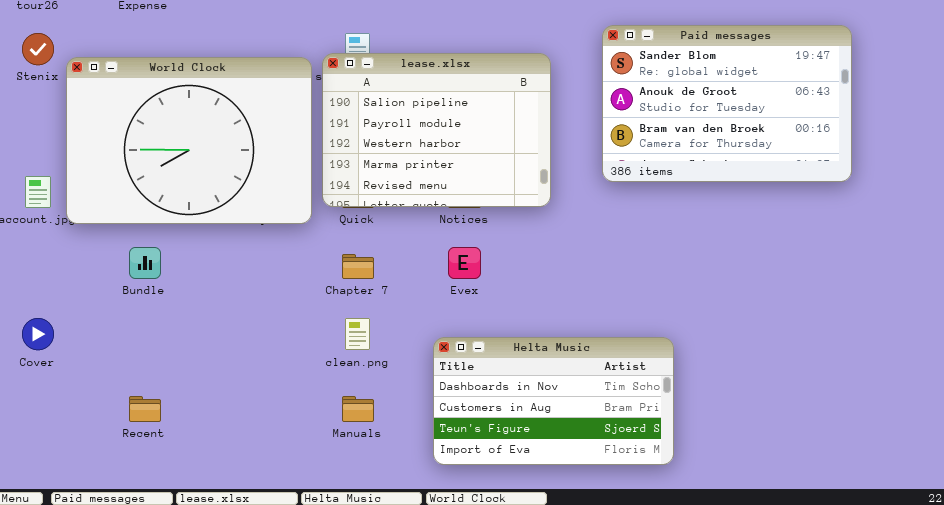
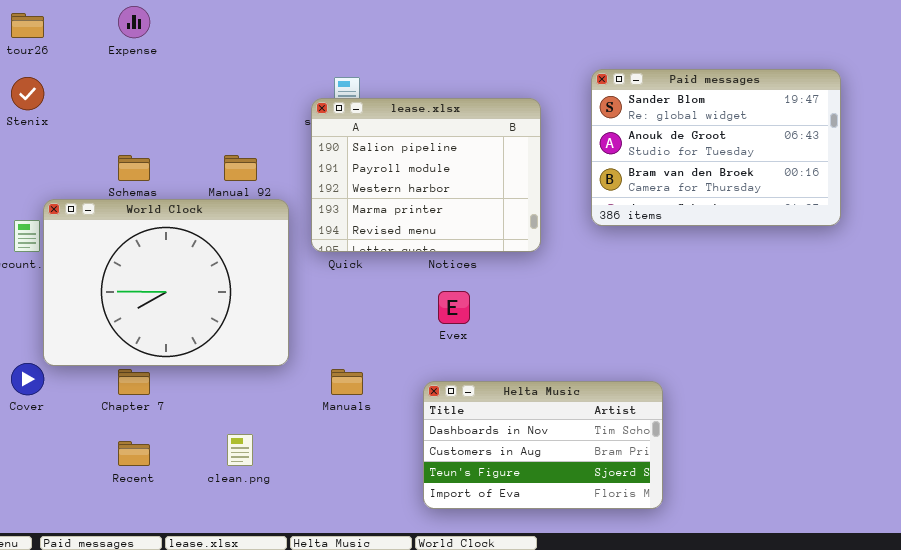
World Clock: [66,57,312,224] -> [43,199,289,366], moved
Chapter 7: [342,254,374,279] -> [118,369,150,395], moved
clean.png: [345,318,370,350] -> [227,434,253,466], moved
Manuals: [342,396,374,422] -> [331,369,363,395], moved

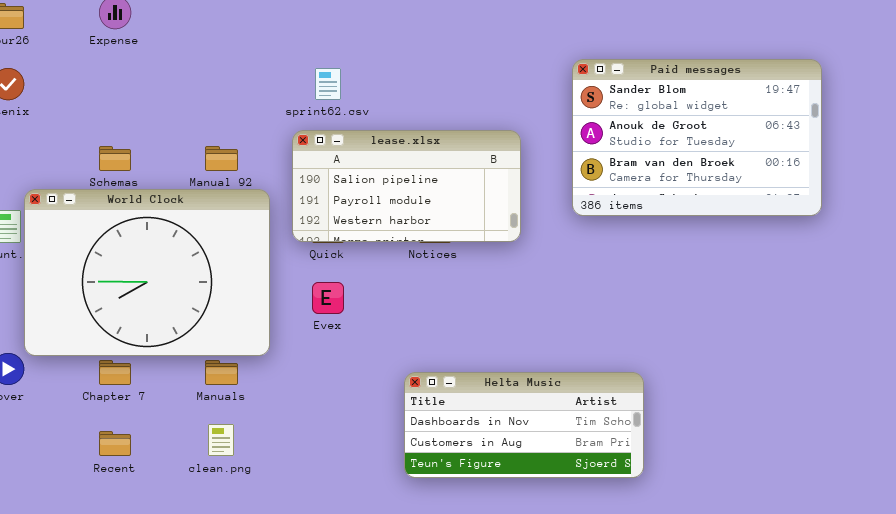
lease.xlsx: [311,98,541,252] -> [292,130,521,242], resized
Evex: [438,291,470,324] -> [312,282,344,314], moved
Manuals: [331,369,363,395] -> [205,360,238,385], moved
Helta Music: [423,381,663,509] -> [404,372,644,478], resized

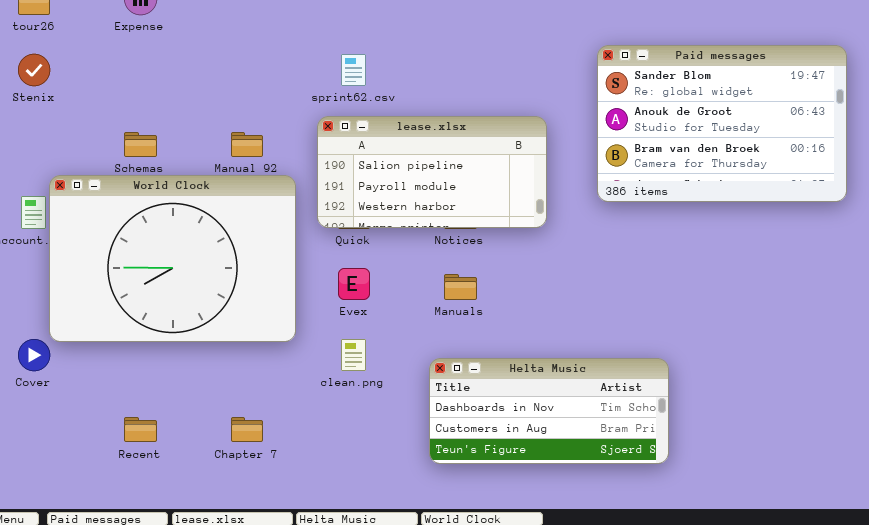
Chapter 7: [99,360,131,385] -> [231,417,263,442], moved
Manuals: [205,360,238,385] -> [444,274,477,300], moved
clean.png: [208,424,234,456] -> [341,339,366,371], moved

